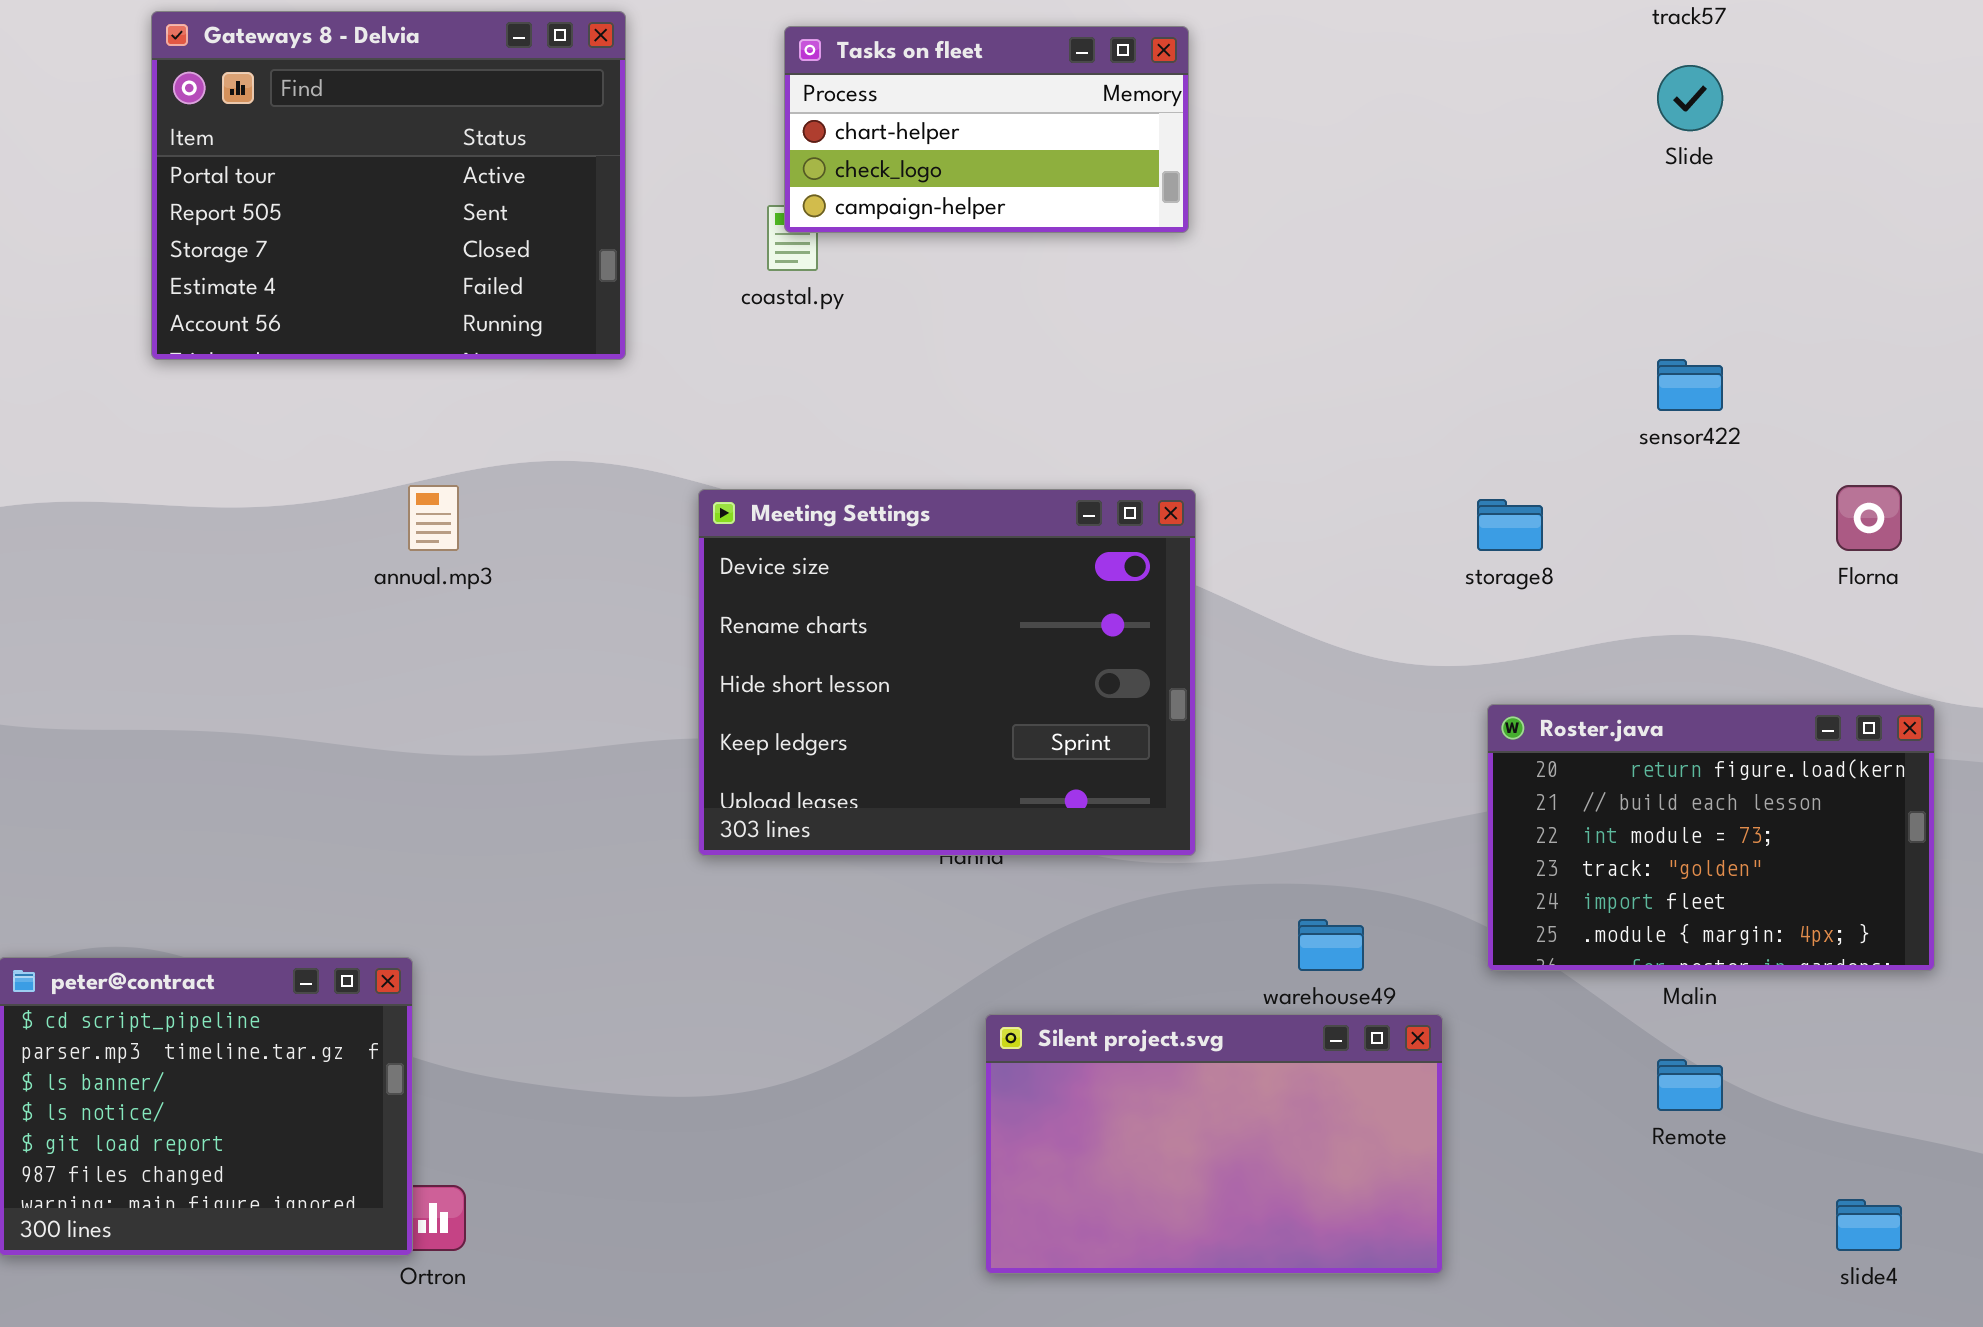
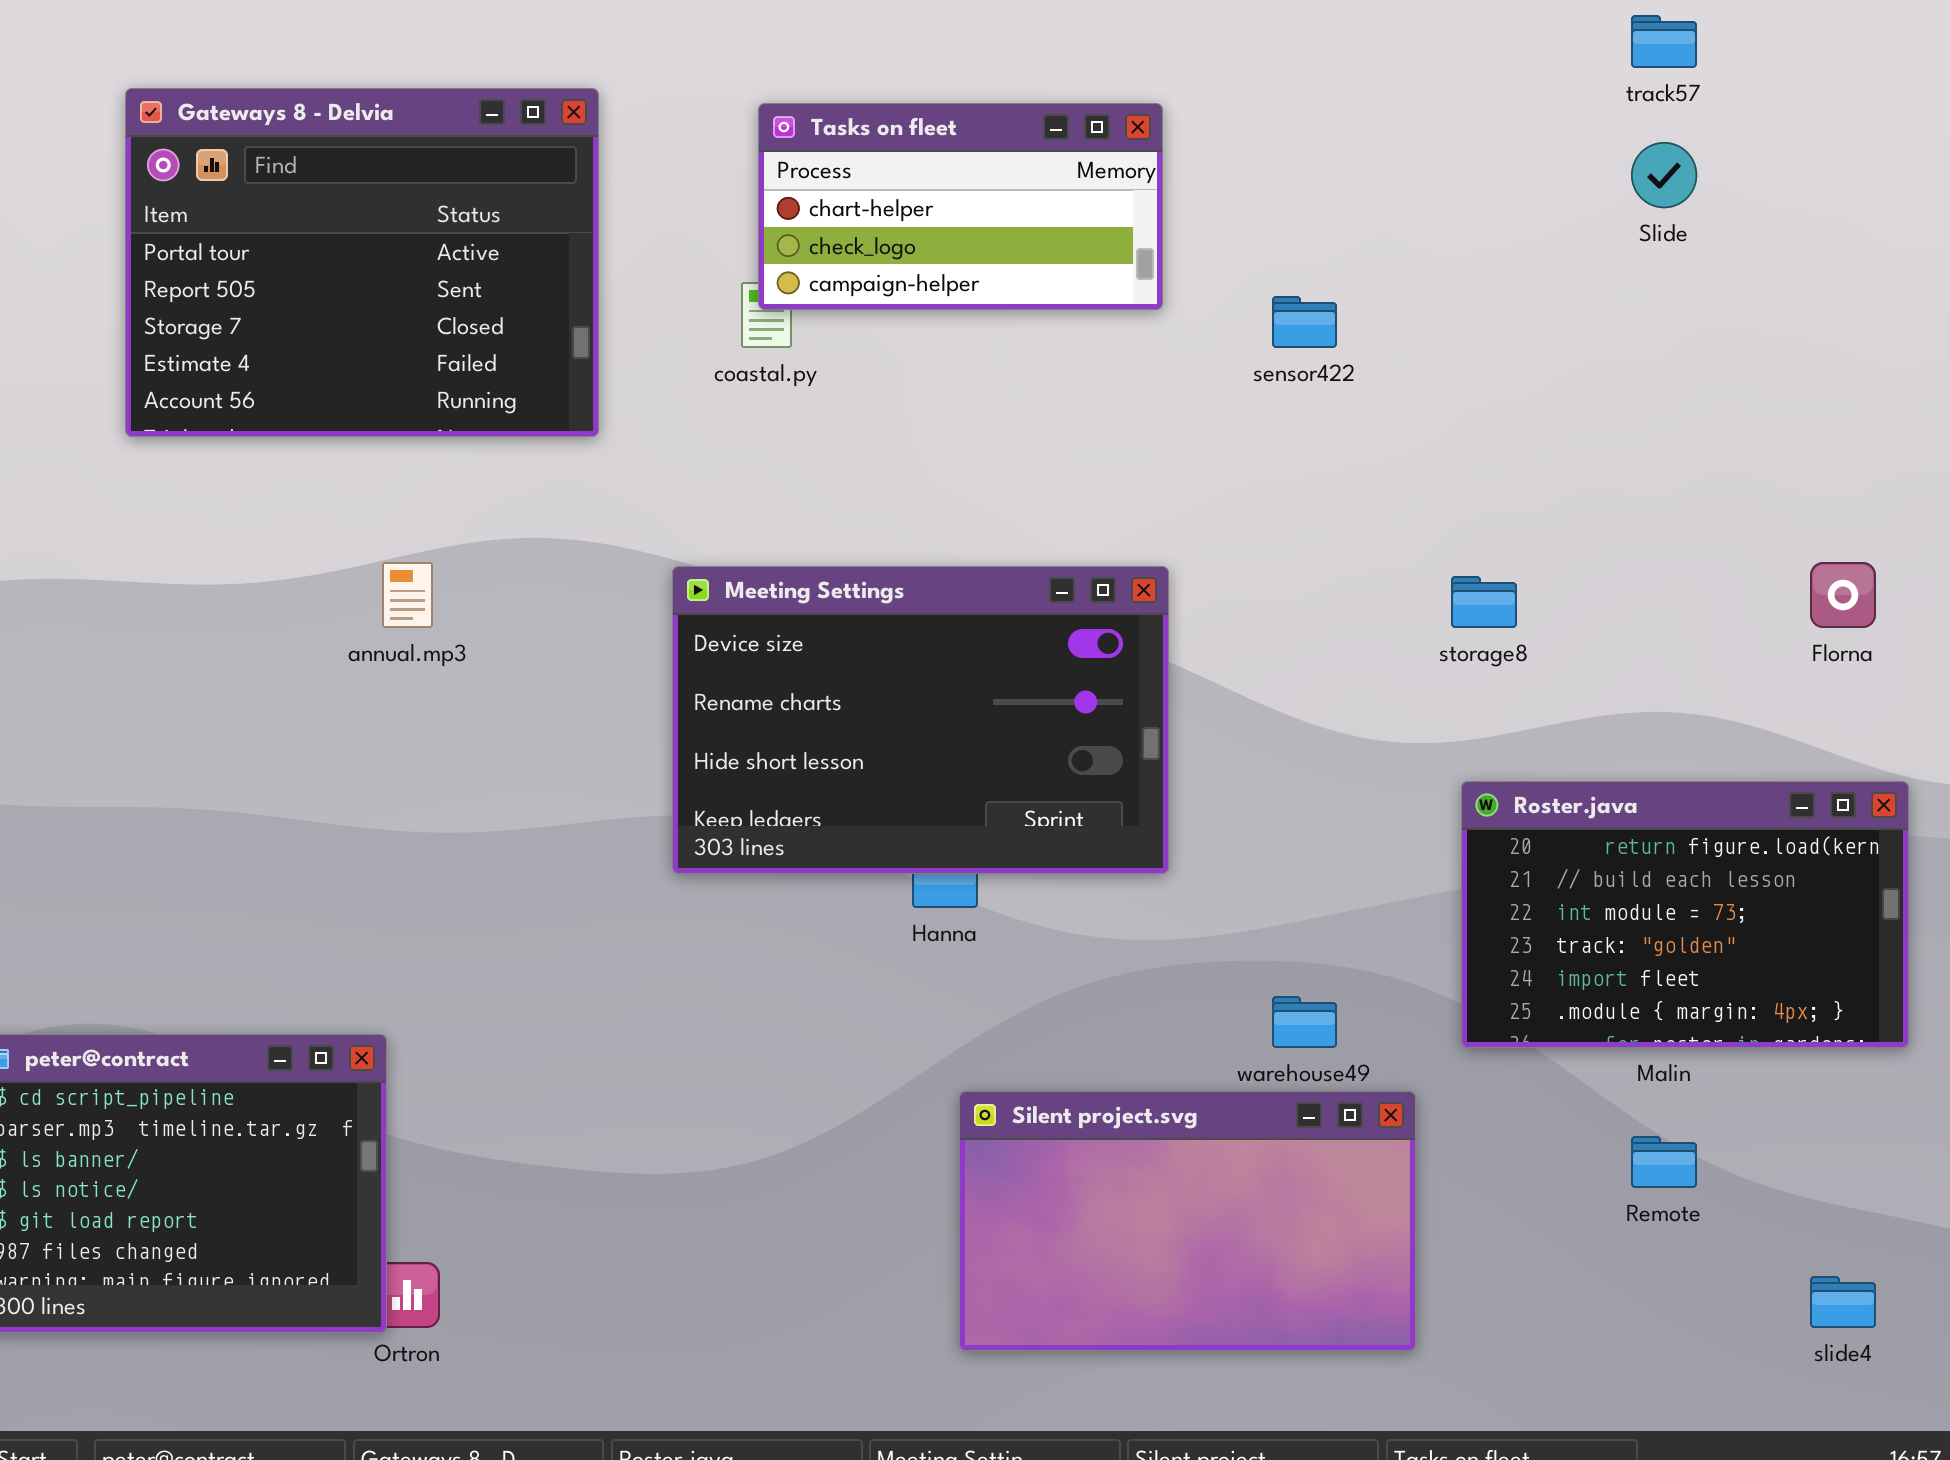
sensor422: [1657,359,1723,411] -> [1272,296,1337,348], moved
Meeting Settings: [698,489,1196,856] -> [672,566,1169,874], resized

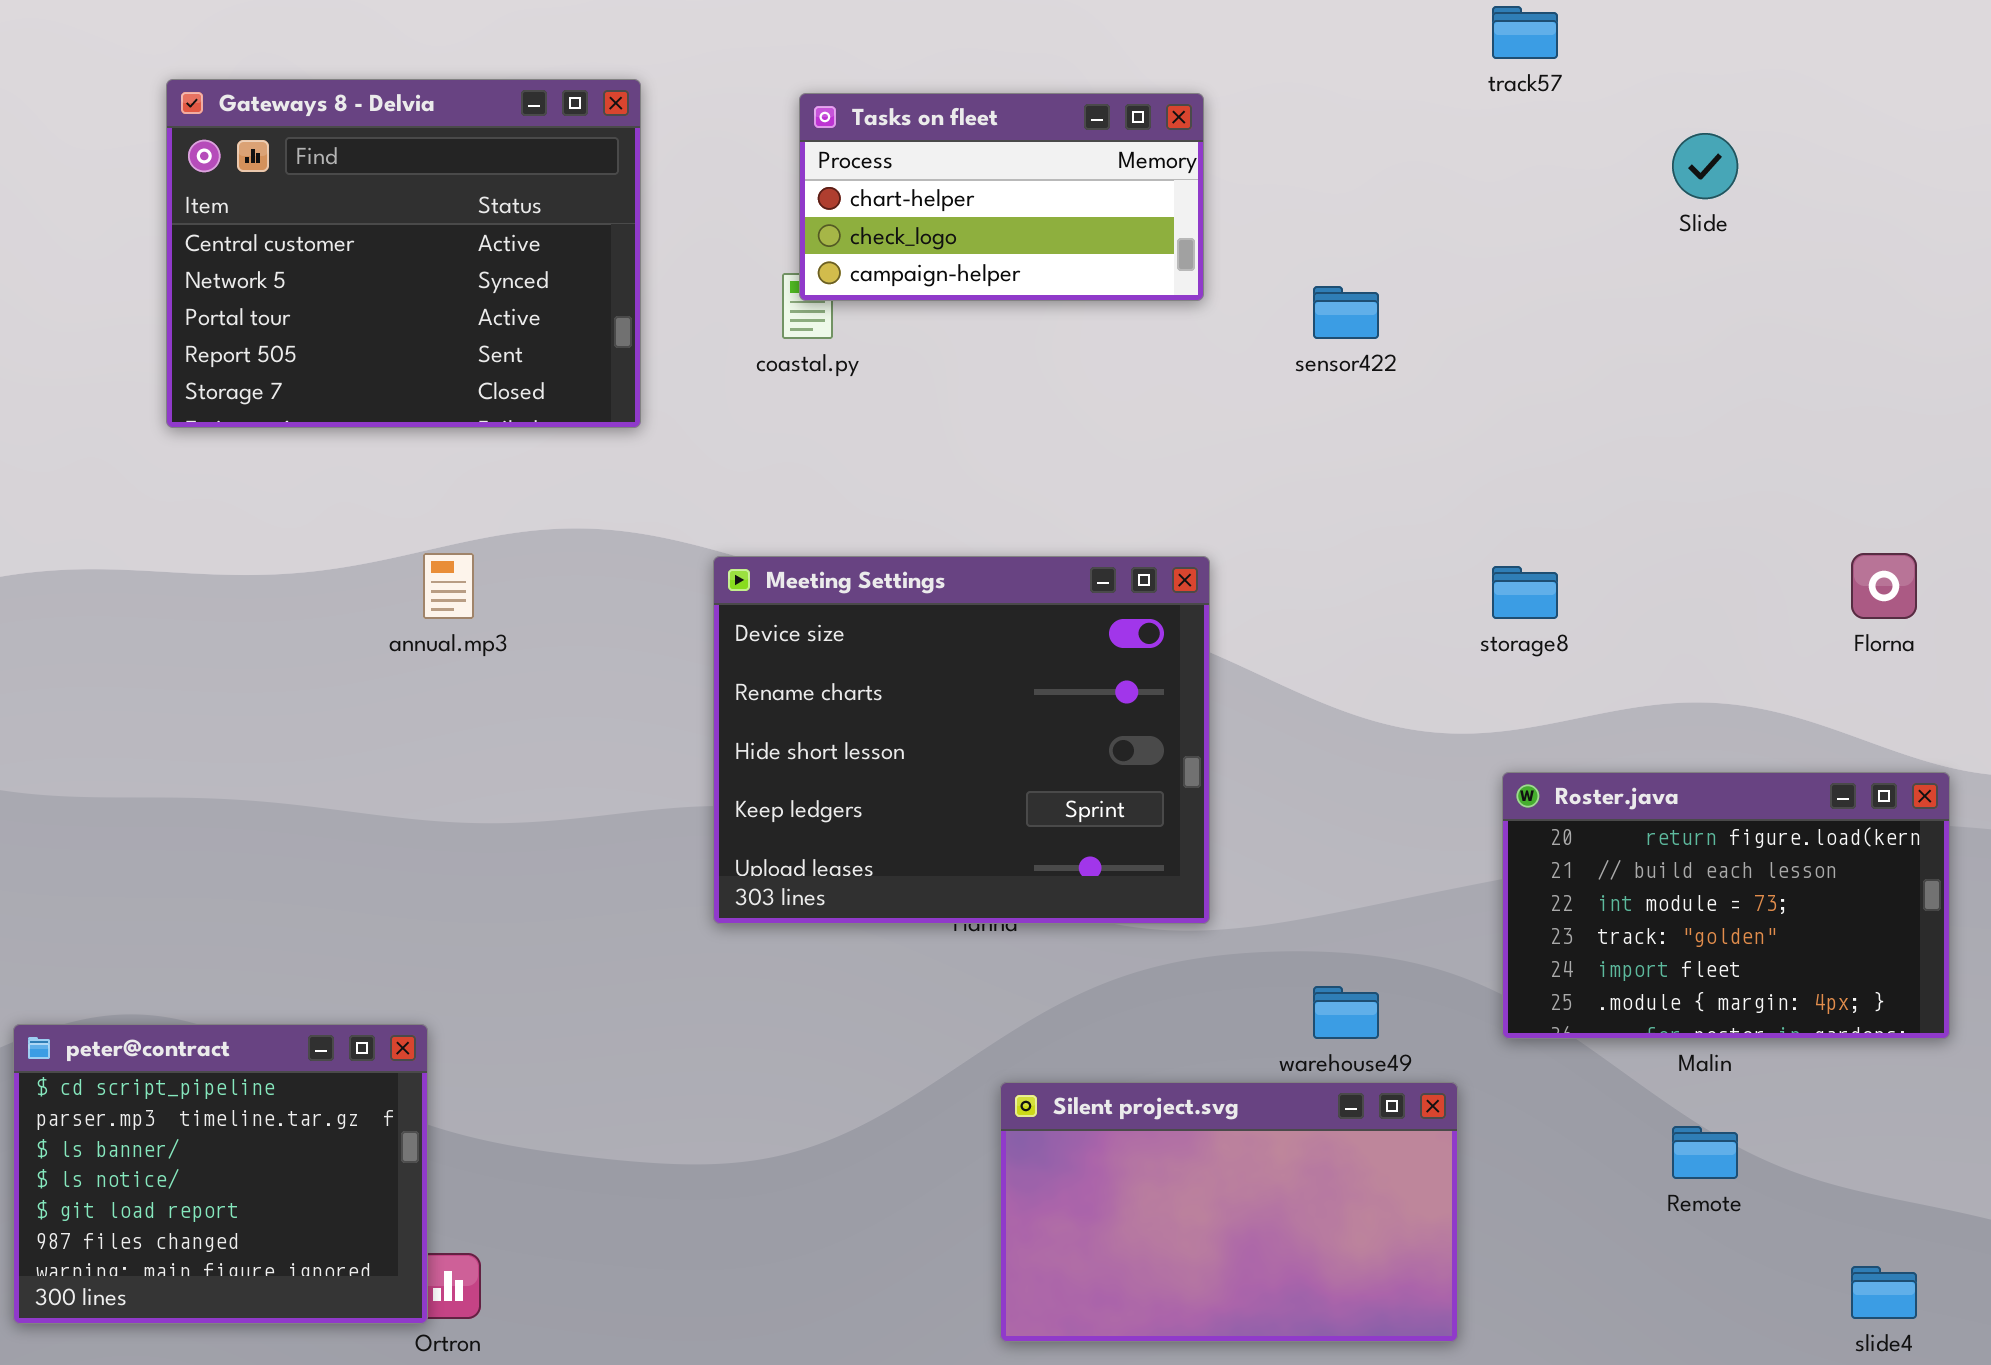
track57: [1631,15,1697,68] -> [1492,6,1558,59], moved
Gateways 8 - Delvia: [125,88,599,437] -> [166,79,641,428], scrolled up 2 rows
Meeting Settings: [672,566,1169,874] -> [713,556,1210,924], resized

